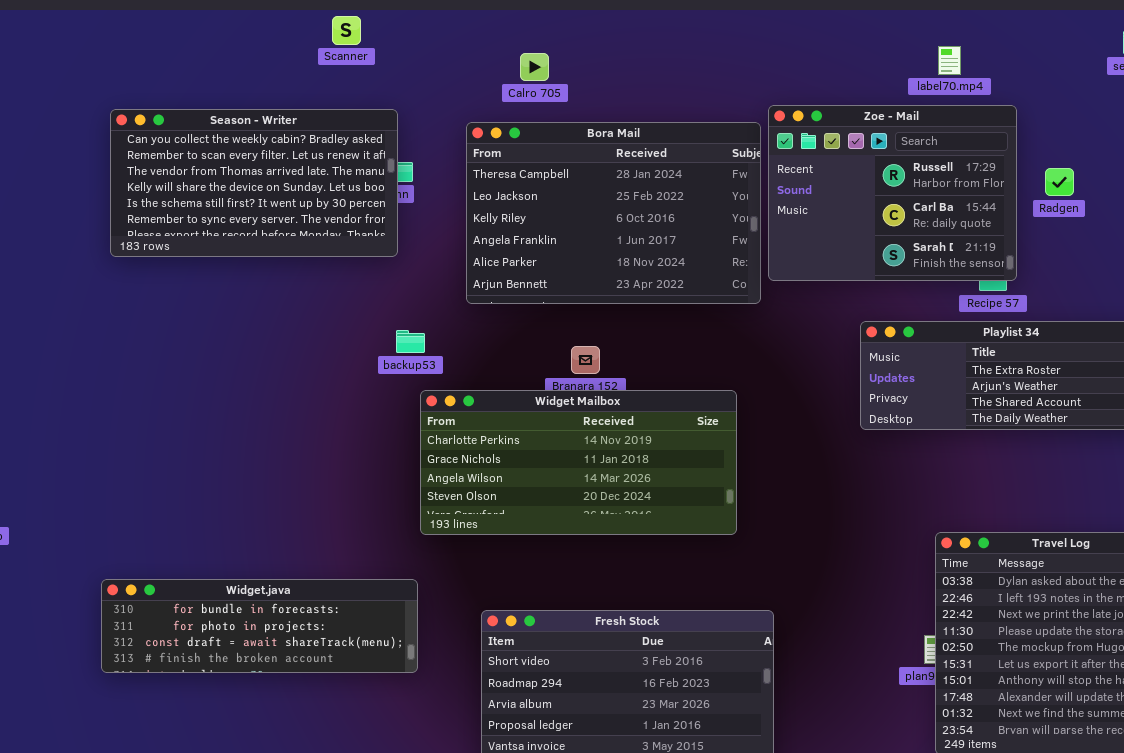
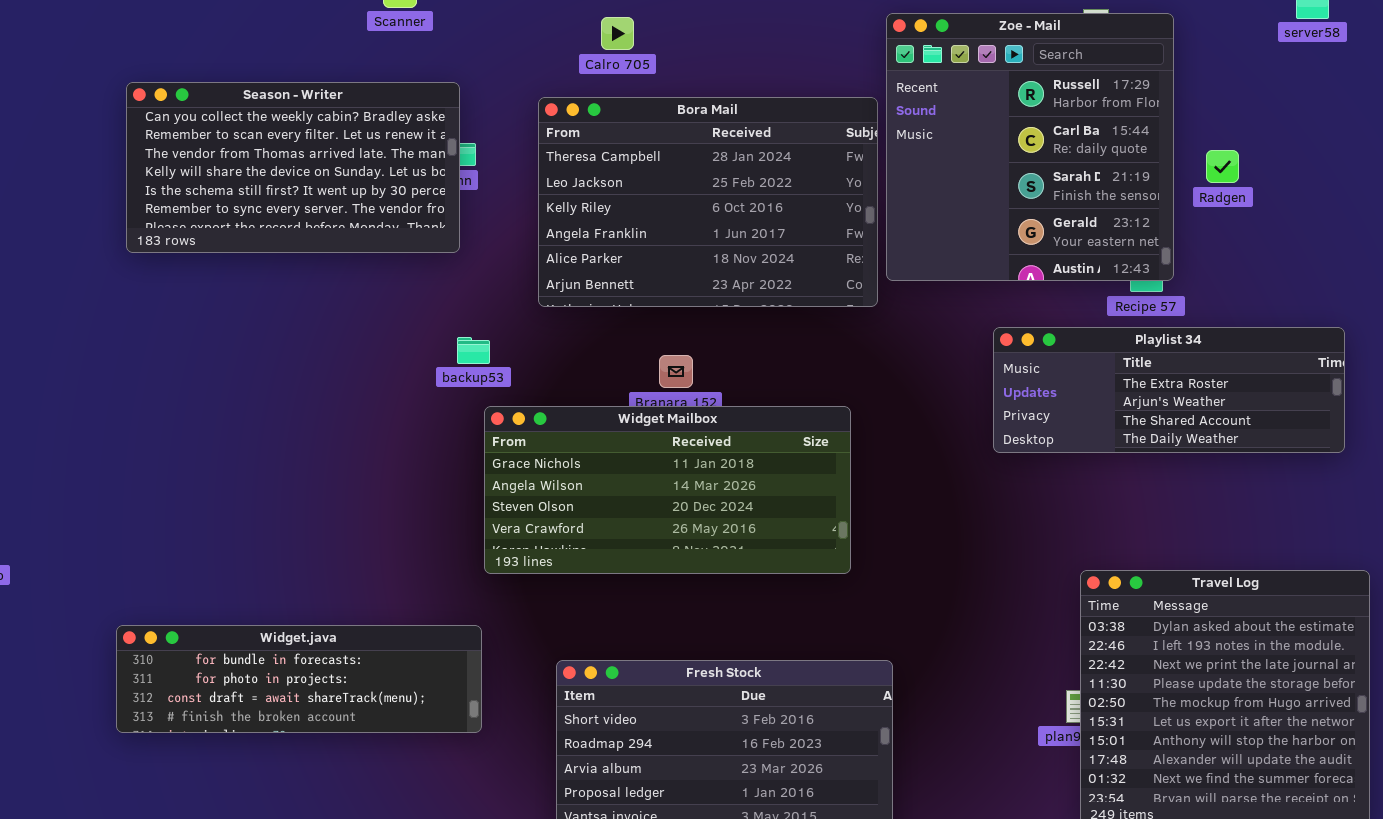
Zoe - Mail: [768,105,1017,281] -> [886,13,1174,281], resized
Widget Mailbox: [420,390,737,535] -> [484,406,851,574], scrolled down 1 row

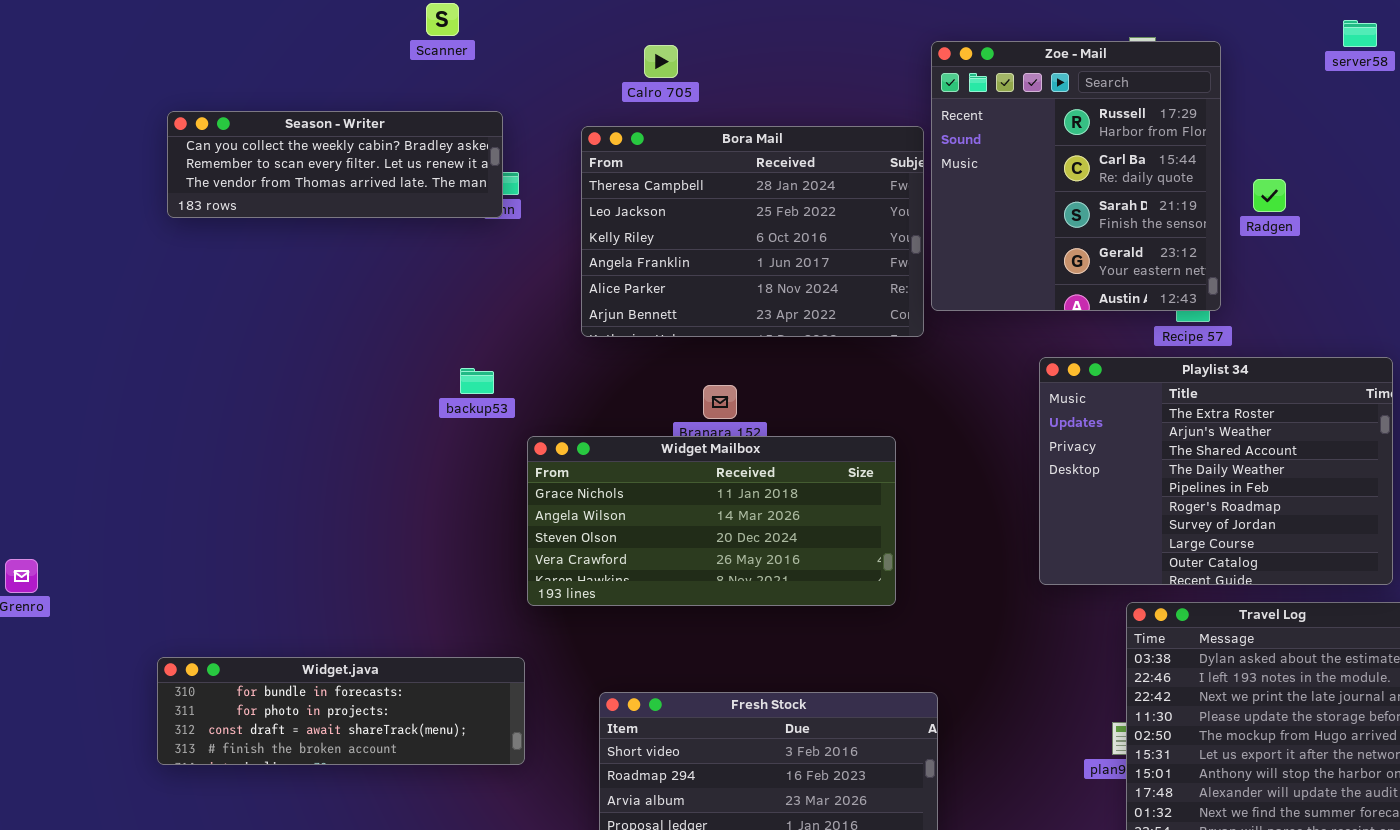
Season - Writer: [126,82,460,253] -> [167,111,503,218], resized
Playlist 34: [993,327,1345,453] -> [1039,357,1393,585], resized
backup53: [457,337,490,364] -> [460,368,494,394], moved

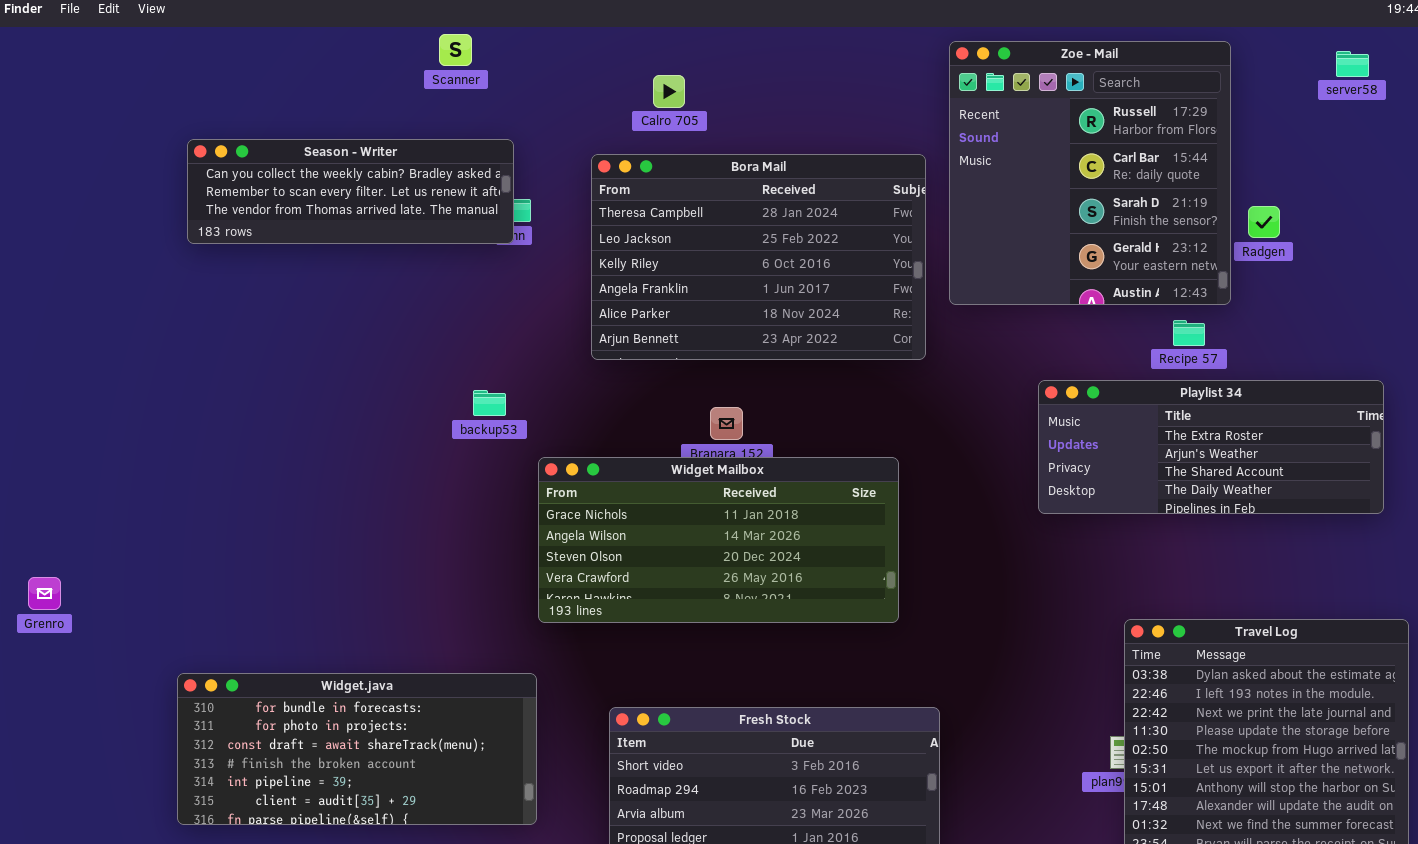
Zoe - Mail: [931,41,1221,311] -> [949,41,1231,305], moved
Playlist 34: [1039,357,1393,585] -> [1038,380,1384,514], resized
Widget.java: [157,657,525,765] -> [177,673,537,825], resized

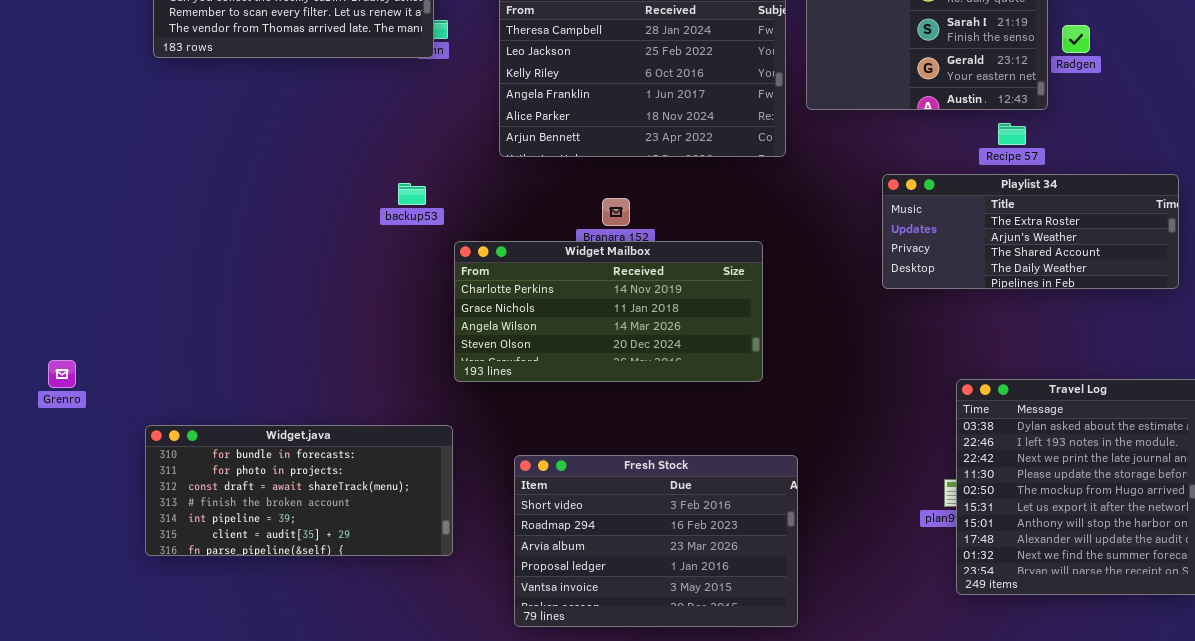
Widget Mailbox: [538,457,899,623] -> [454,241,763,382], scrolled up 1 row
Grenro: [28,577,61,610] -> [48,360,76,388], moved

